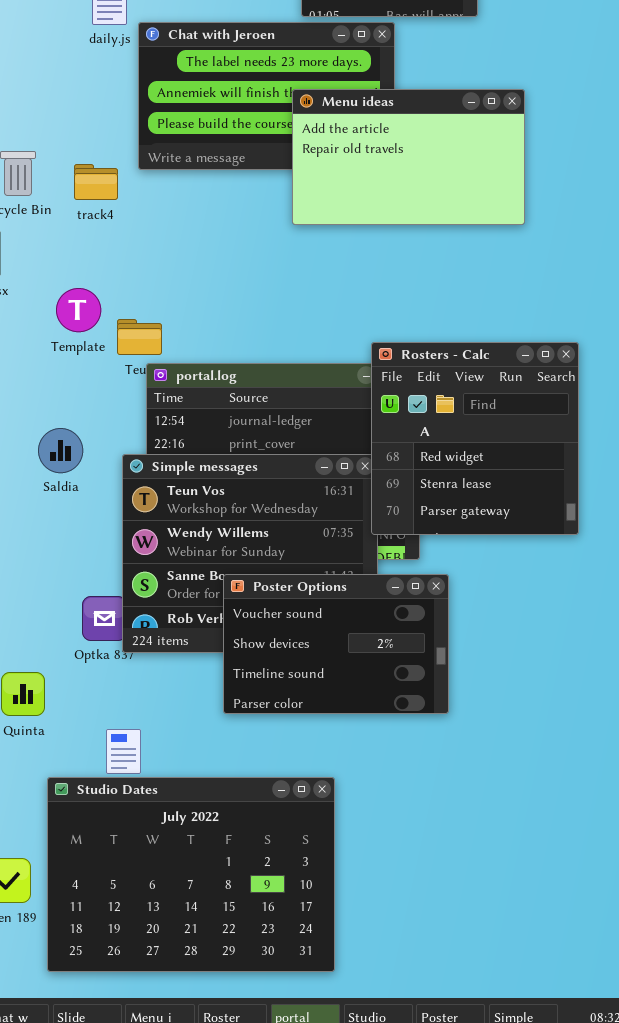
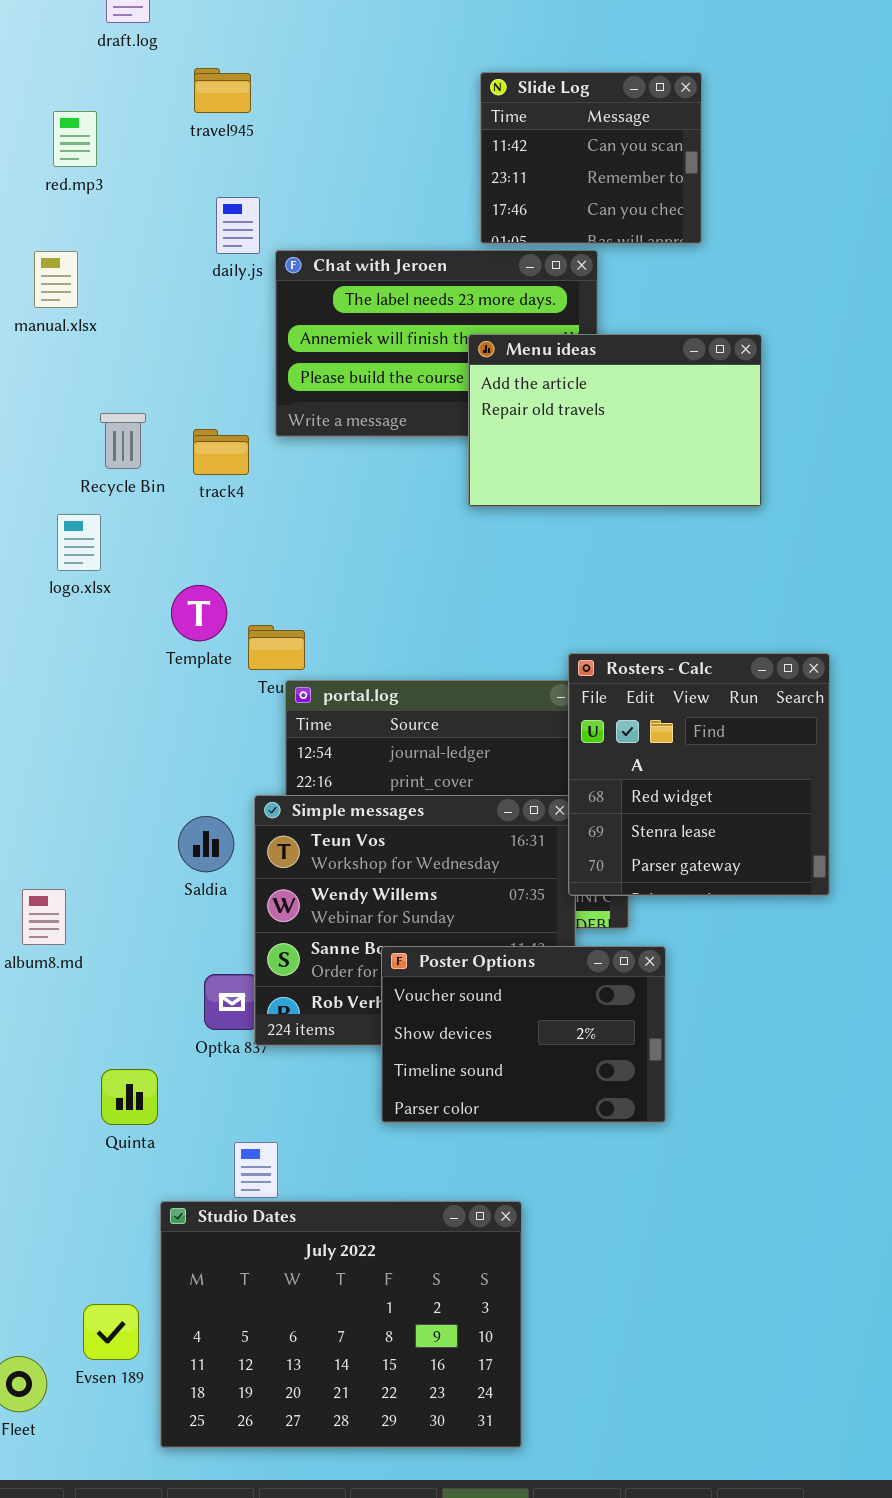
Saldia: [38,428,83,473] -> [178,816,234,872], moved

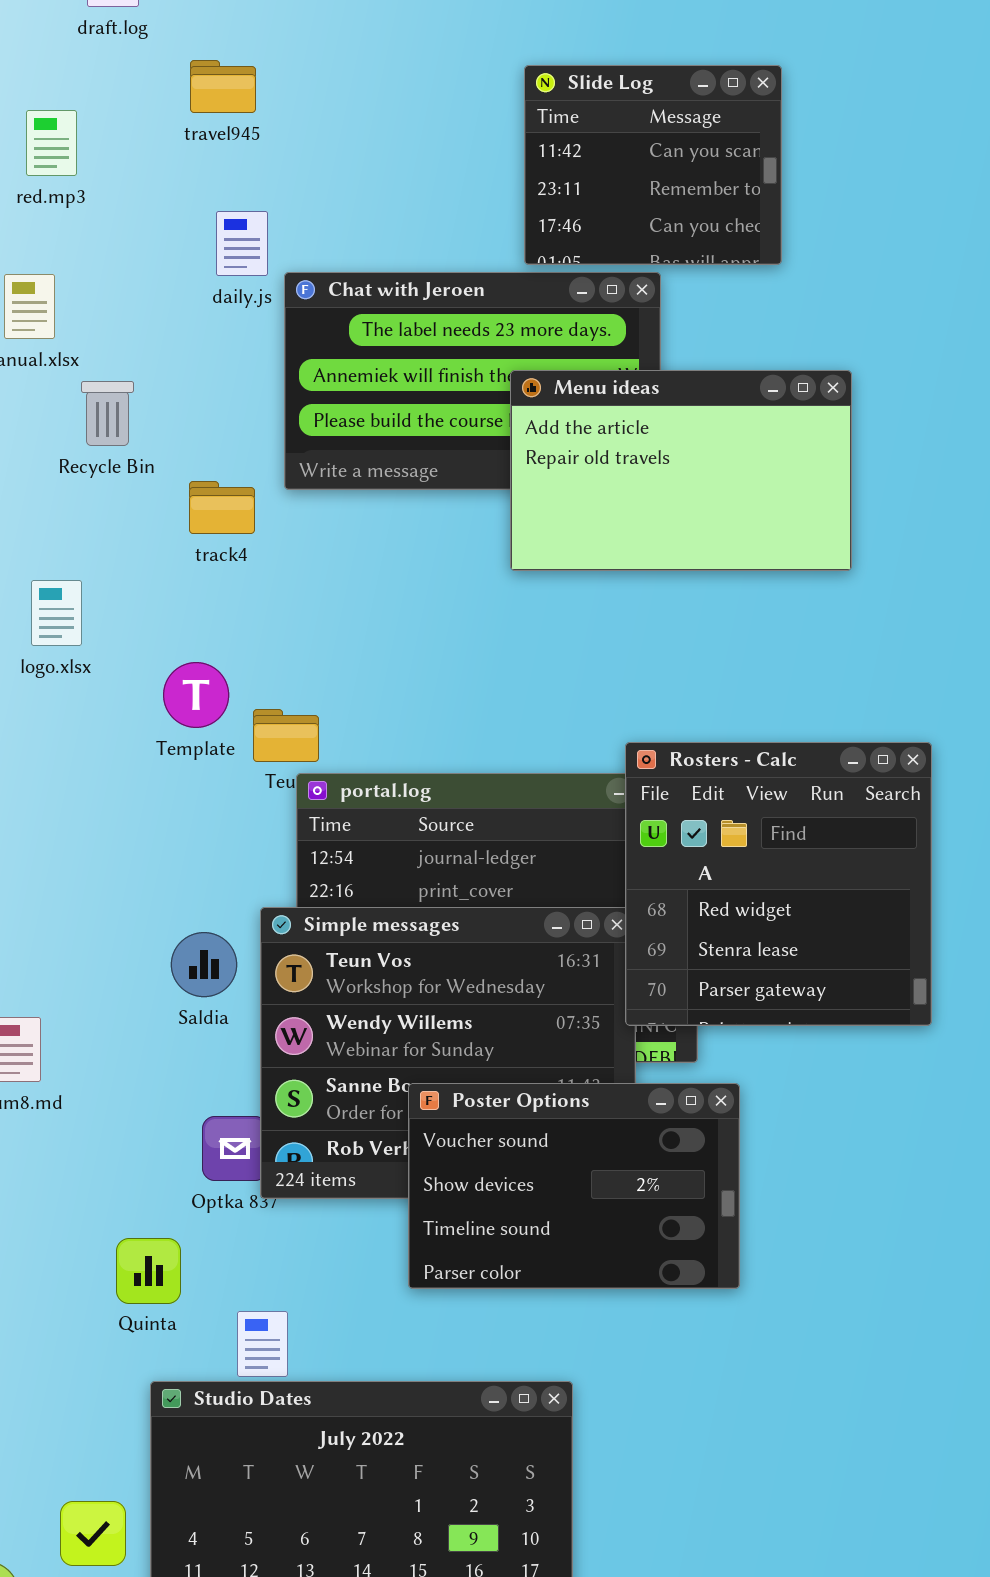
Recycle Bin: [100,413,146,469] -> [81,381,134,446], moved
Quinta: [101,1069,158,1125] -> [116,1238,181,1304], moved

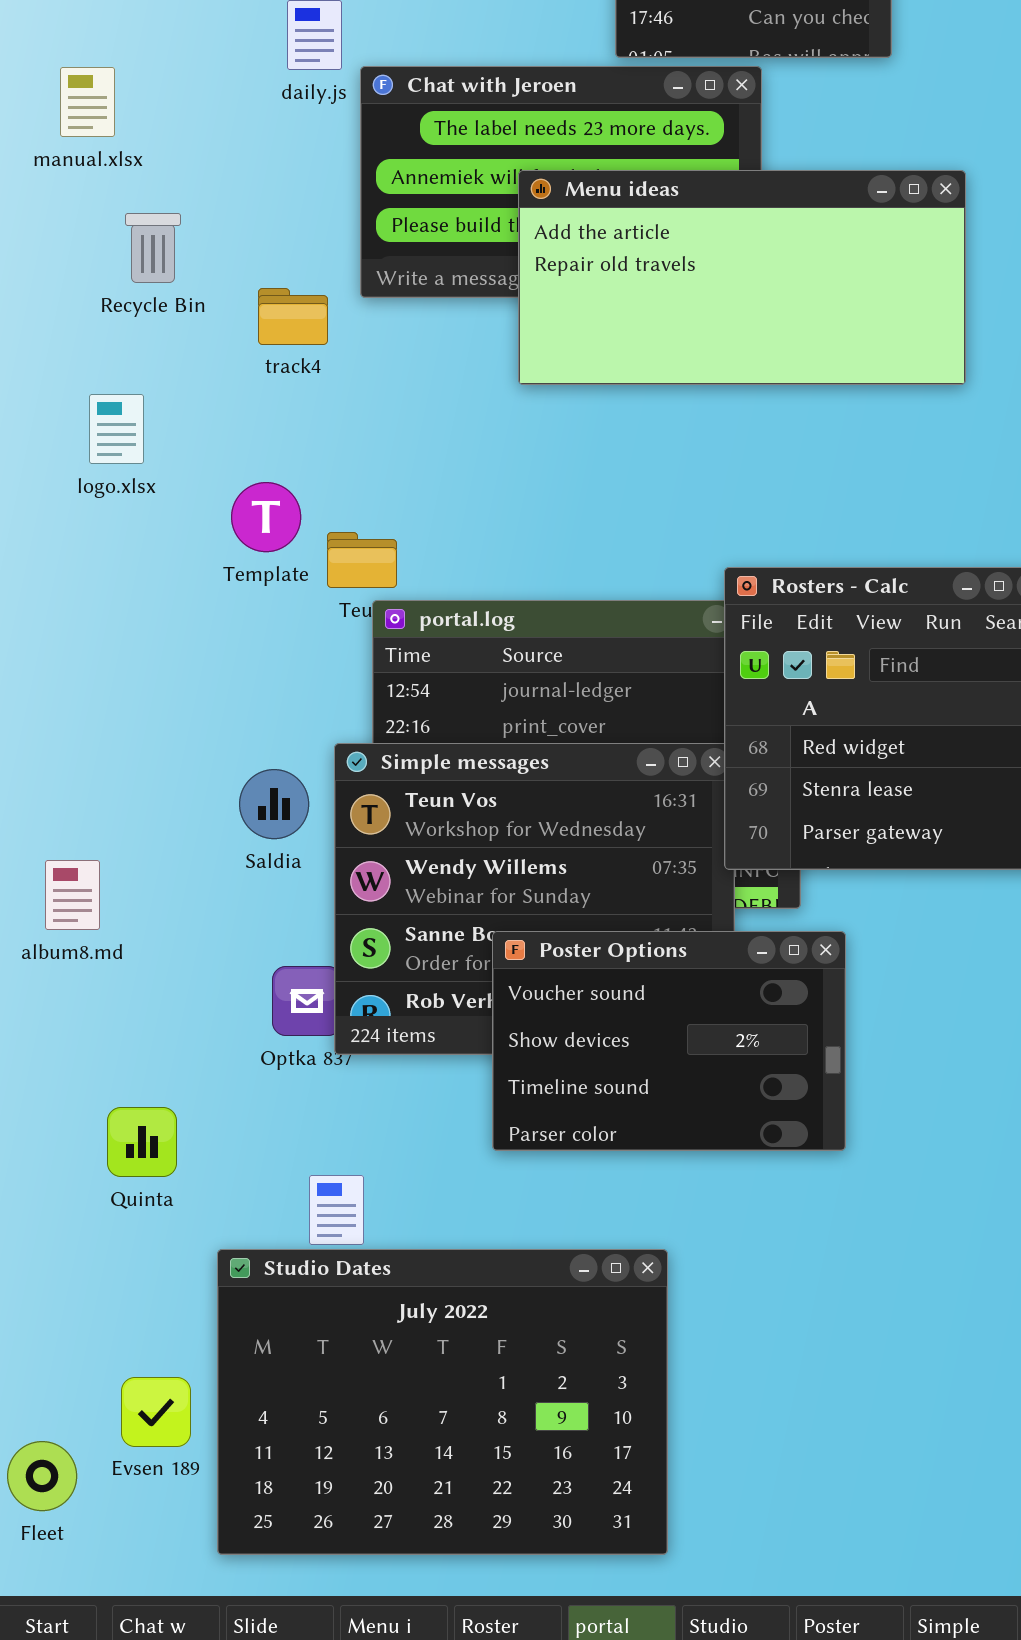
Menu ideas: [510,370,852,571] -> [518,170,966,385], resized
Recycle Bin: [81,381,134,446] -> [125,213,181,283], moved
Quinta: [116,1238,181,1304] -> [107,1107,177,1177], moved

